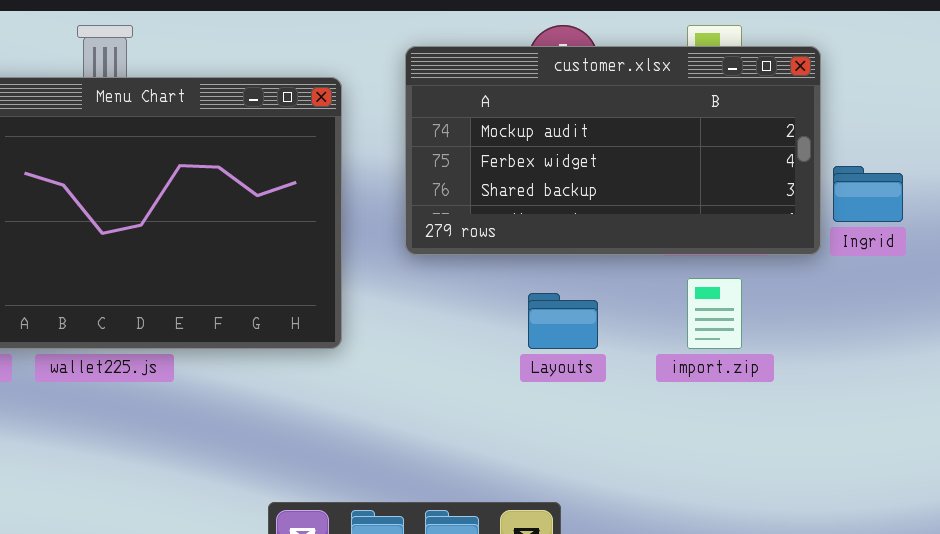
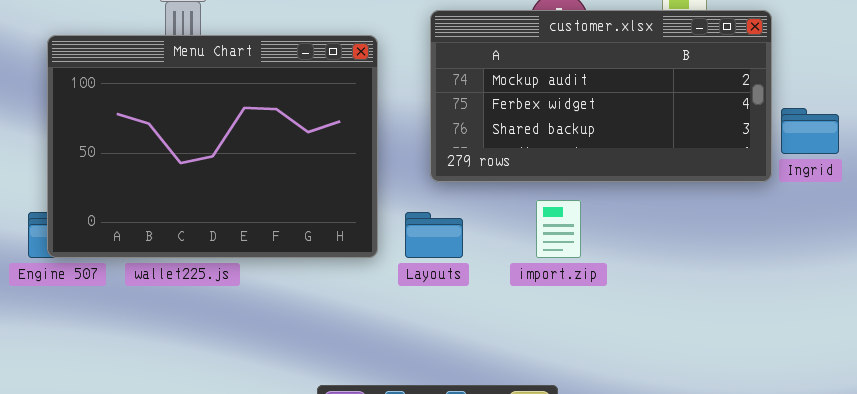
import.zip: [687,278,742,349] -> [536,200,581,258], moved
Layouts: [528,293,598,349] -> [405,212,463,258], moved

